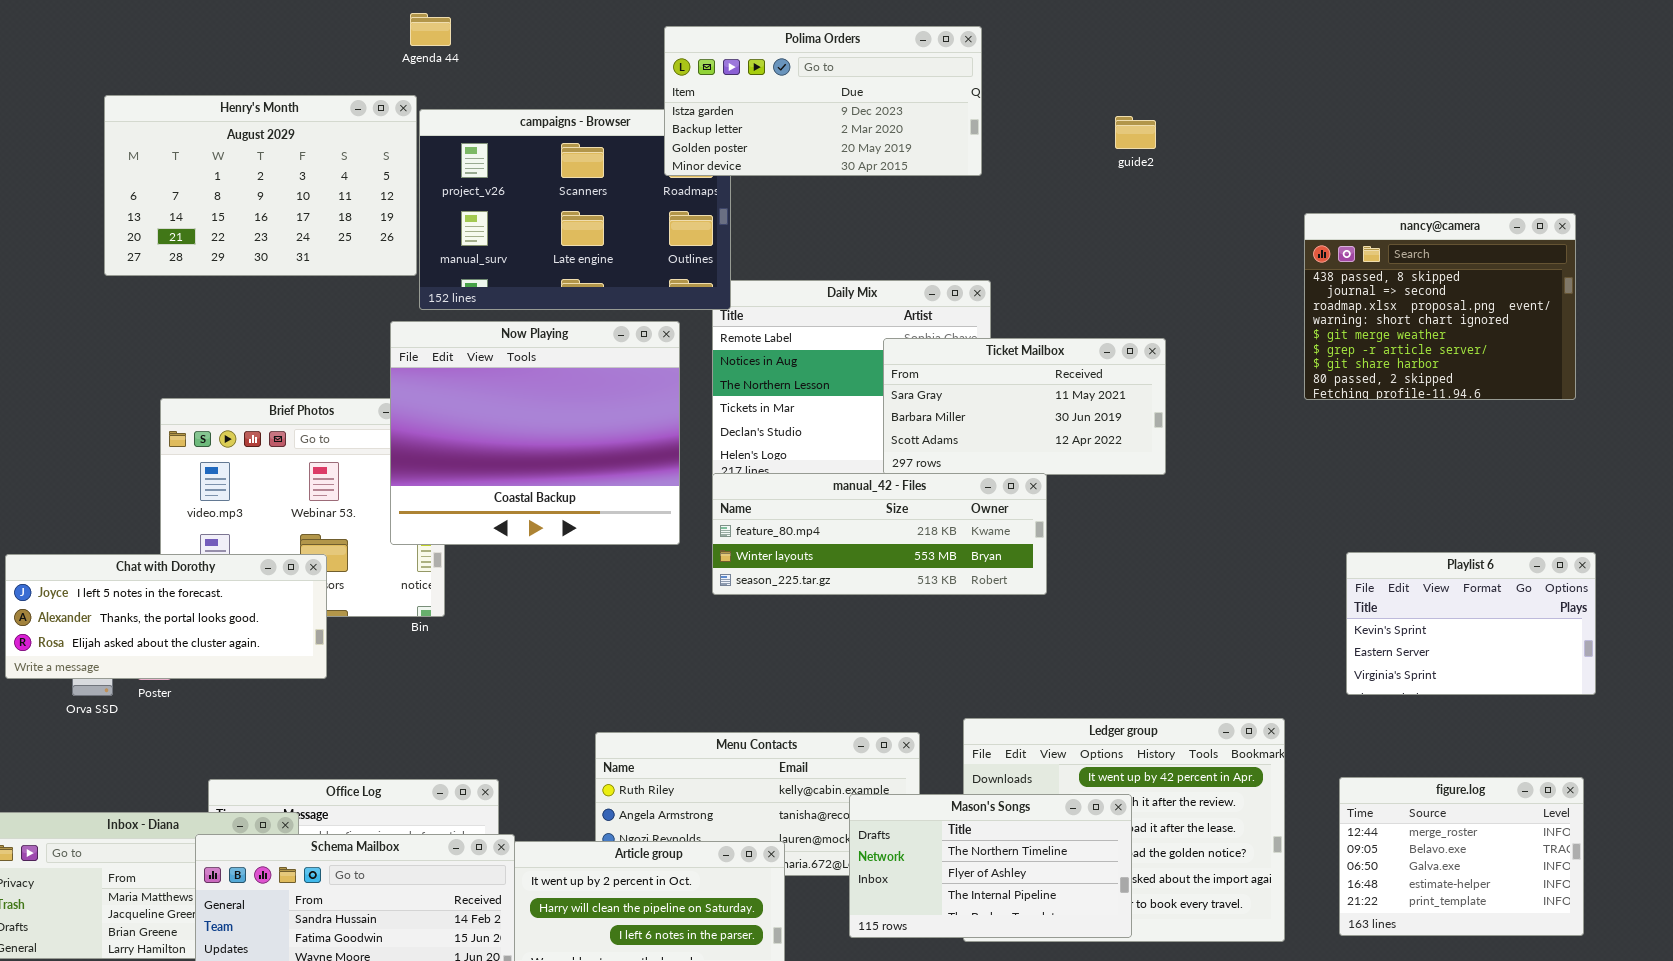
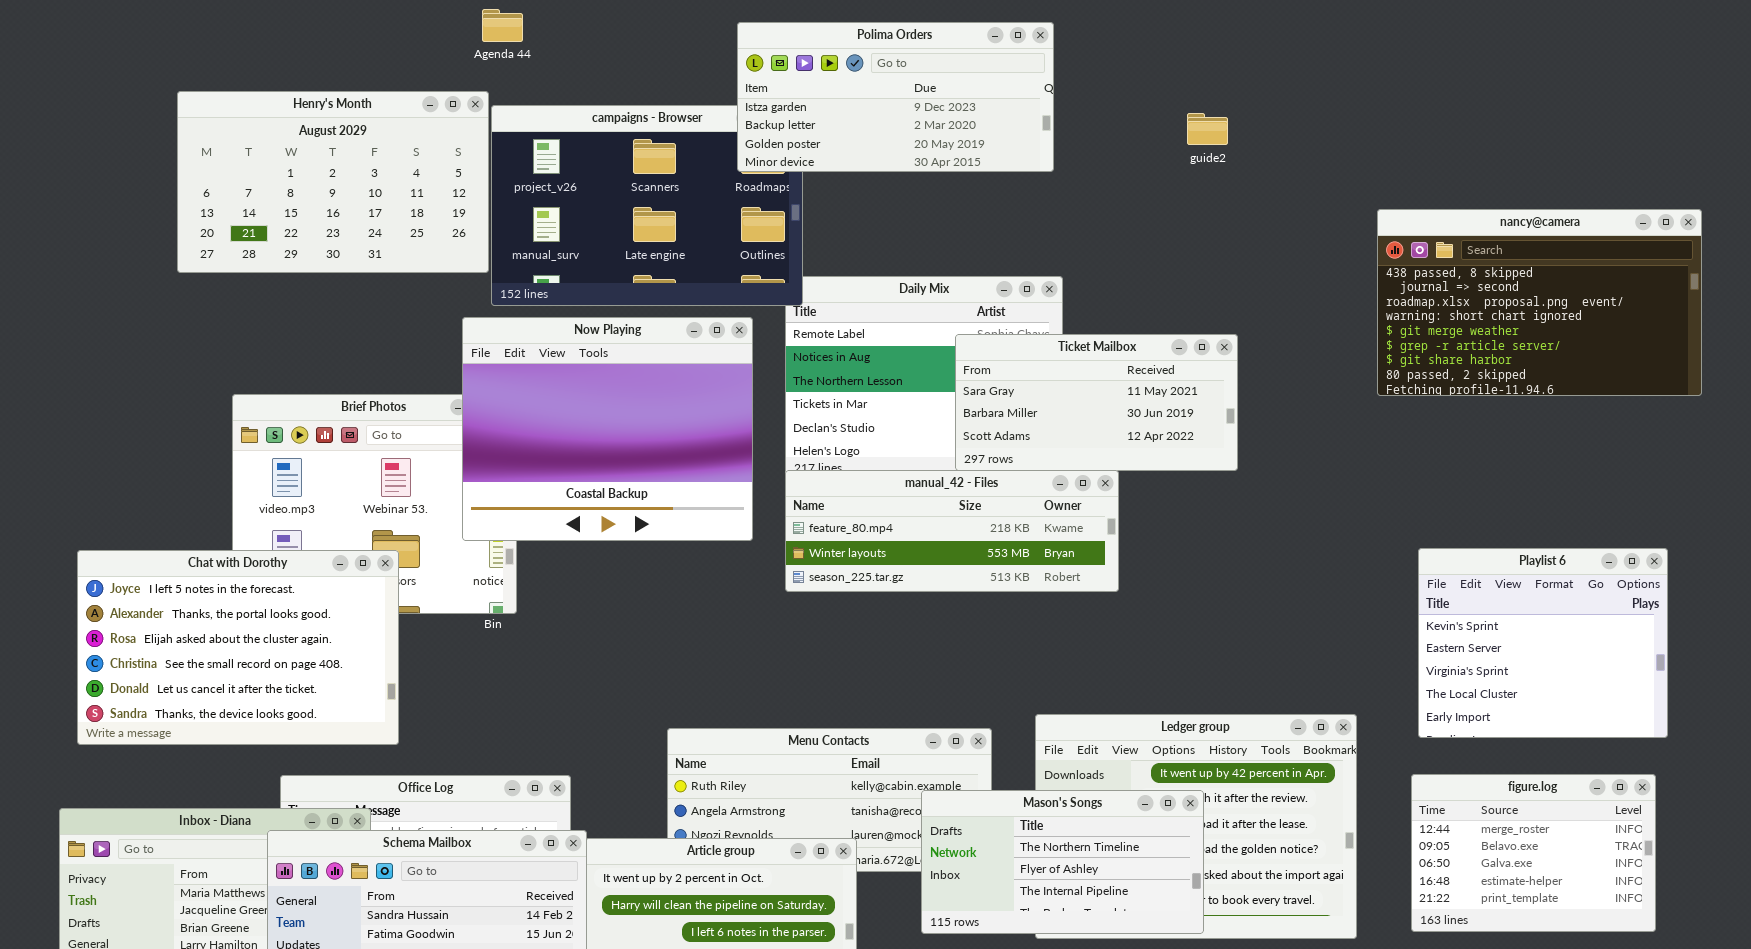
nancy@camera: [1304,213,1576,400] -> [1377,209,1702,396], resized
Playlist 6: [1346,552,1596,695] -> [1418,548,1668,738], resized
Chat with Dorothy: [5,554,327,679] -> [77,550,399,745], resized

